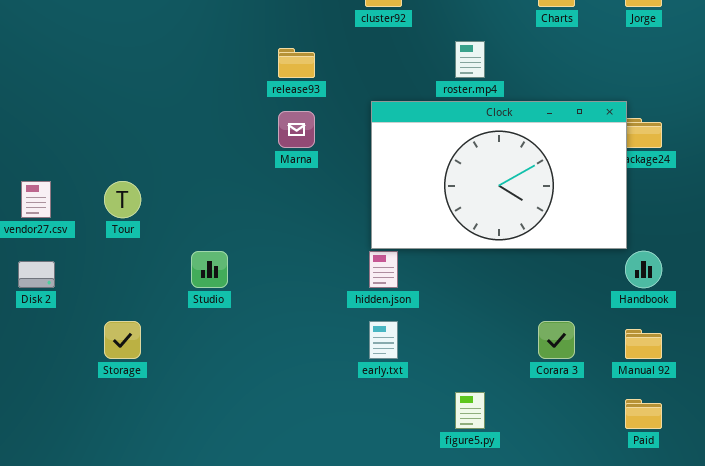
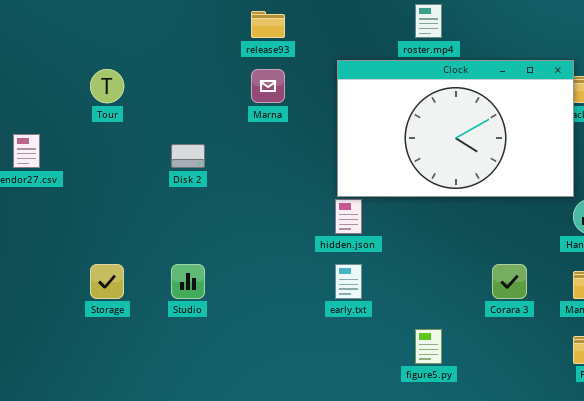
Tour: [104,181,141,218] -> [90,69,124,103], moved
Studio: [191,251,228,288] -> [171,264,205,299], moved
Disk 2: [18,261,55,288] -> [171,144,205,168], moved

